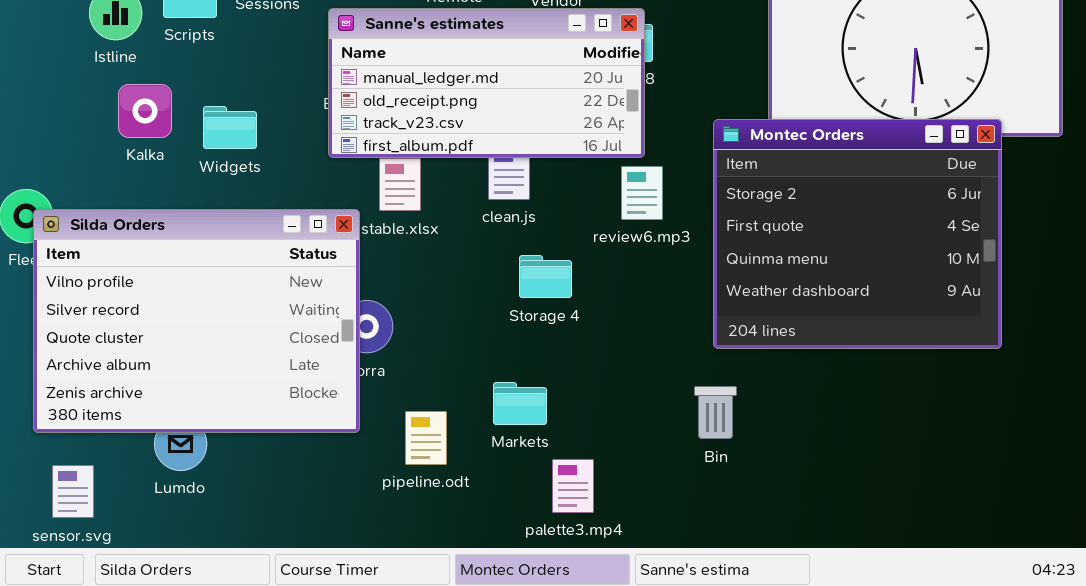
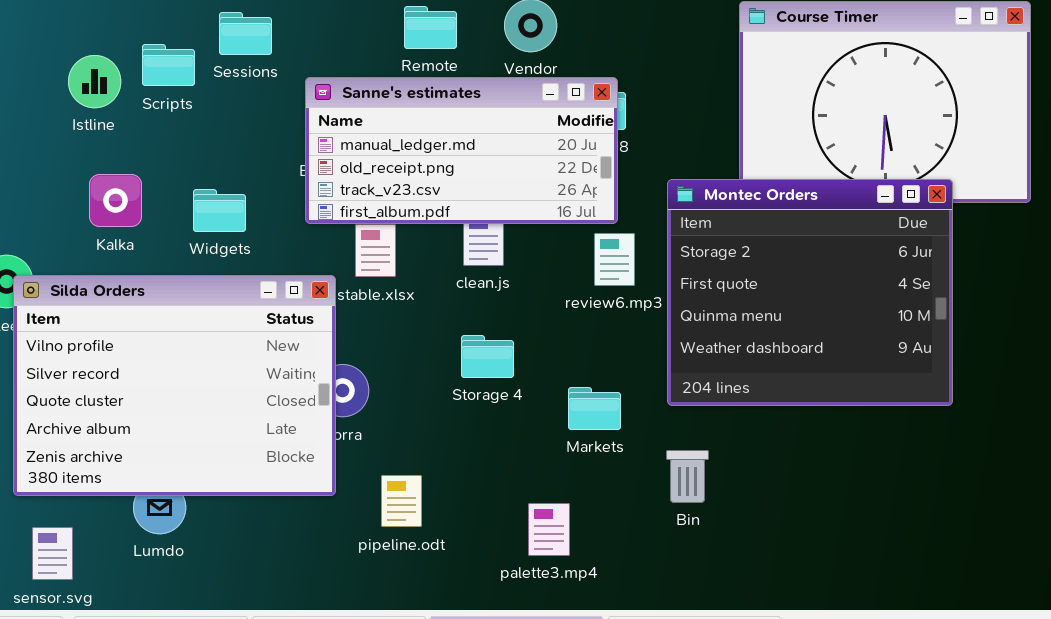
Kalka: [118,84,172,138] -> [89,174,142,227], moved
Widgets: [203,106,257,149] -> [193,189,246,232], moved
Montec Orders: [713,119,1002,349] -> [667,179,953,406], moved
Storage 4: [519,255,572,298] -> [461,335,514,378], moved
Markets: [493,382,547,425] -> [568,387,621,430], moved
palette3.mp4: [552,459,594,513] -> [528,503,570,556], moved

